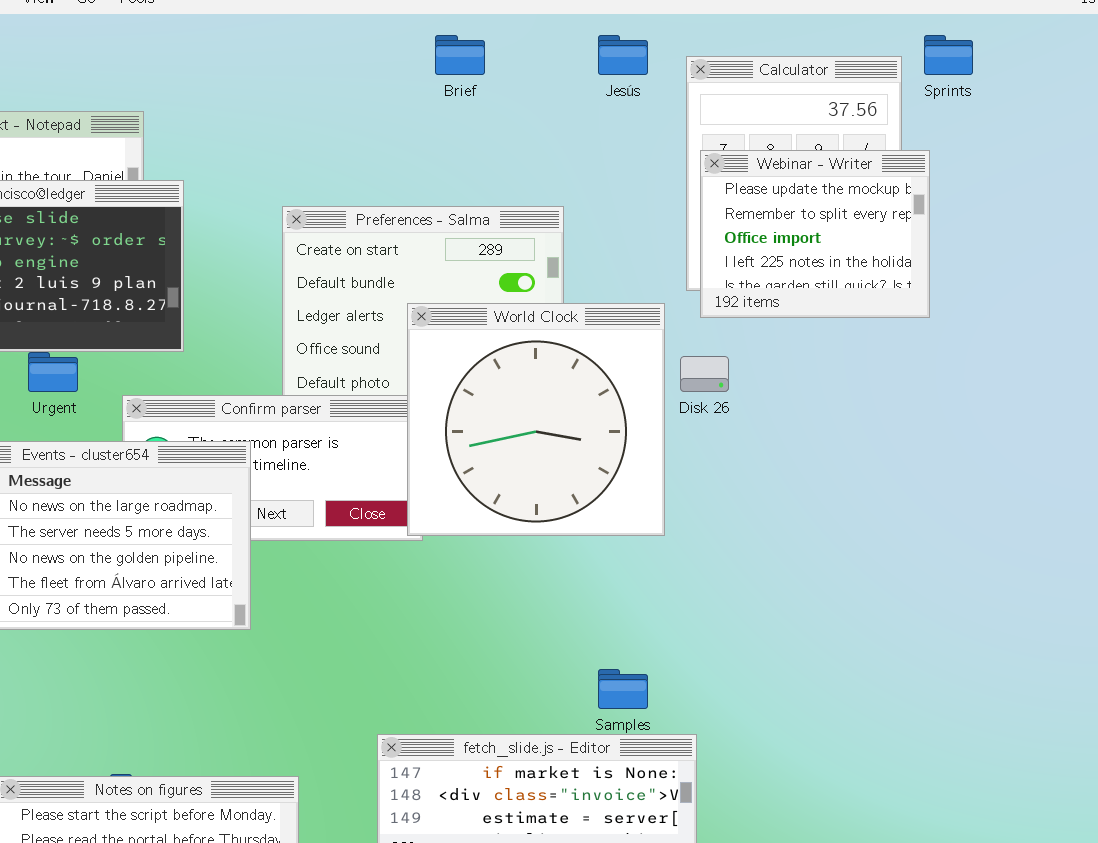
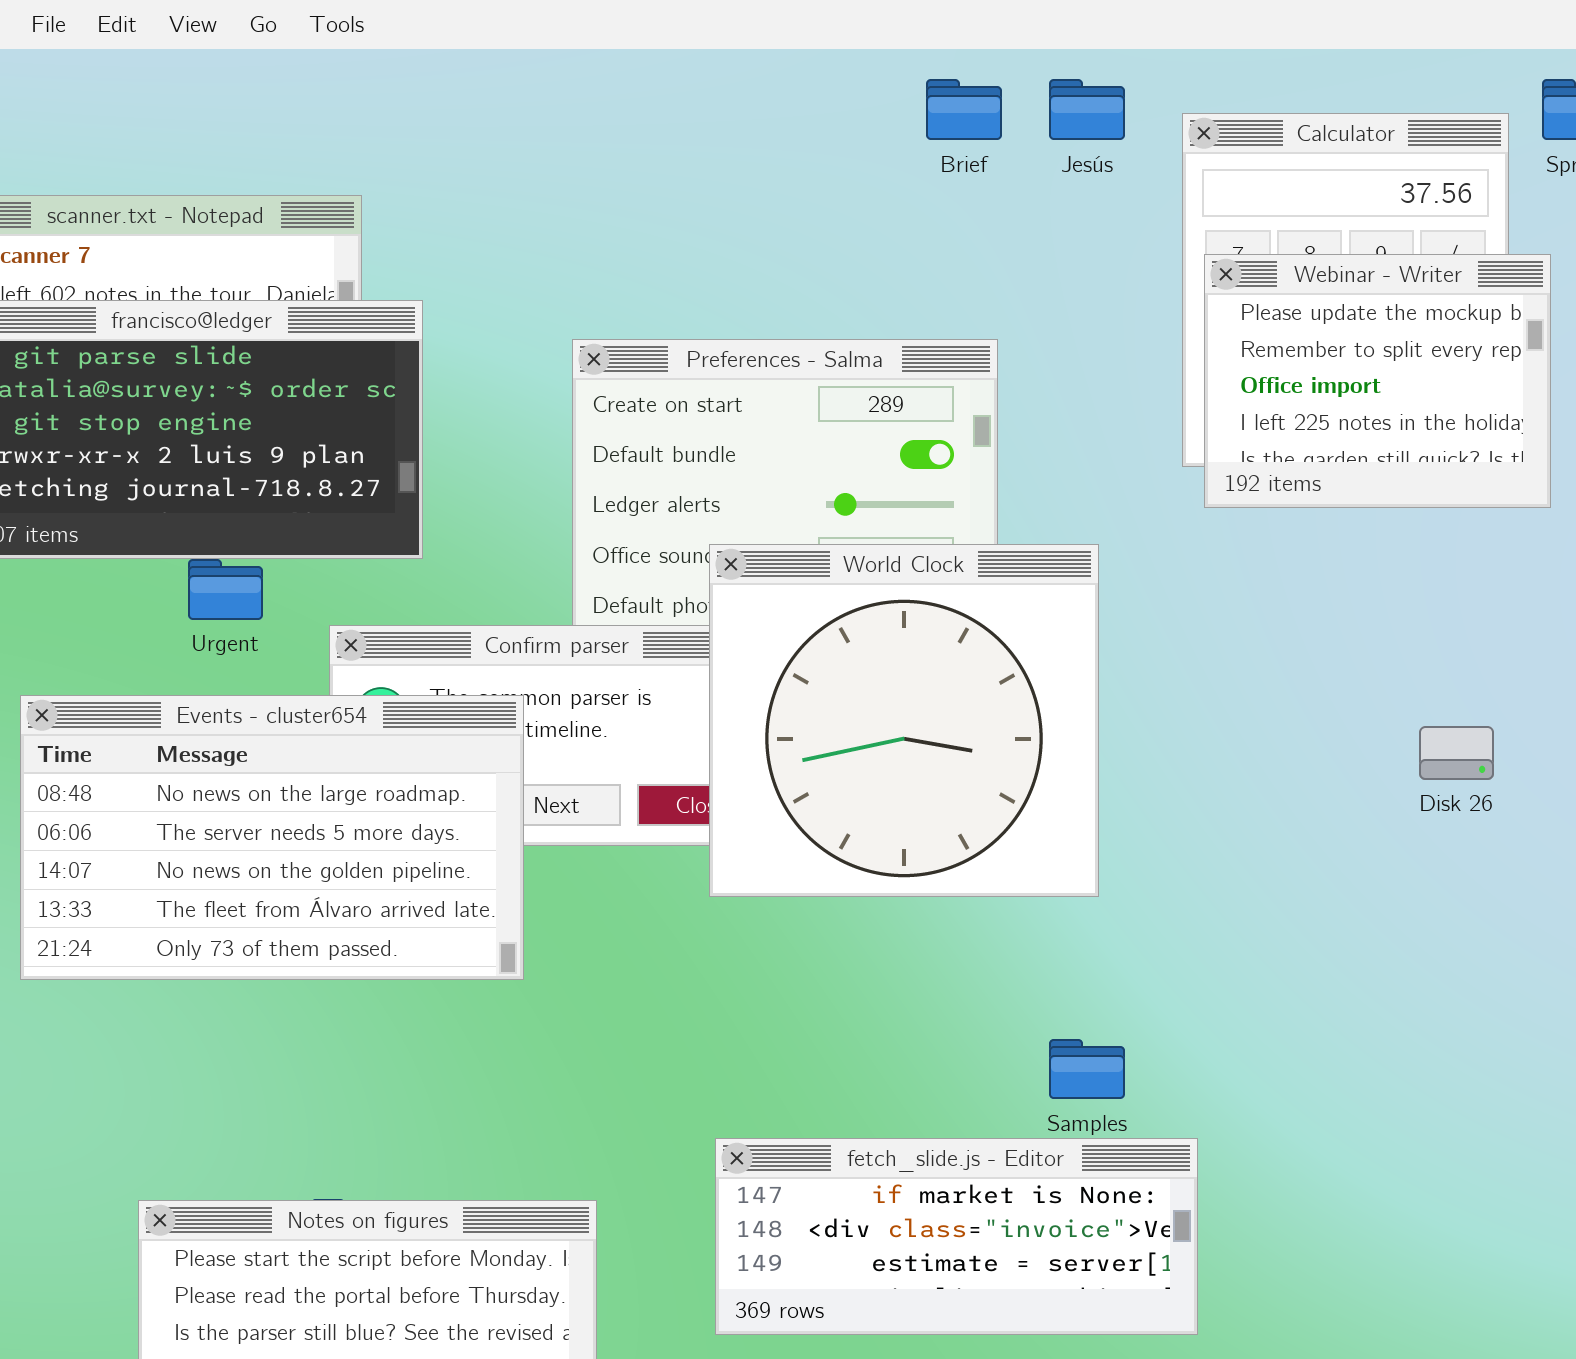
Brief: [435,35,485,75] -> [926,79,1002,140], moved
World Clock: [407,303,665,536] -> [709,544,1099,897], moved
Disk 26: [680,356,729,392] -> [1419,726,1494,780], moved

